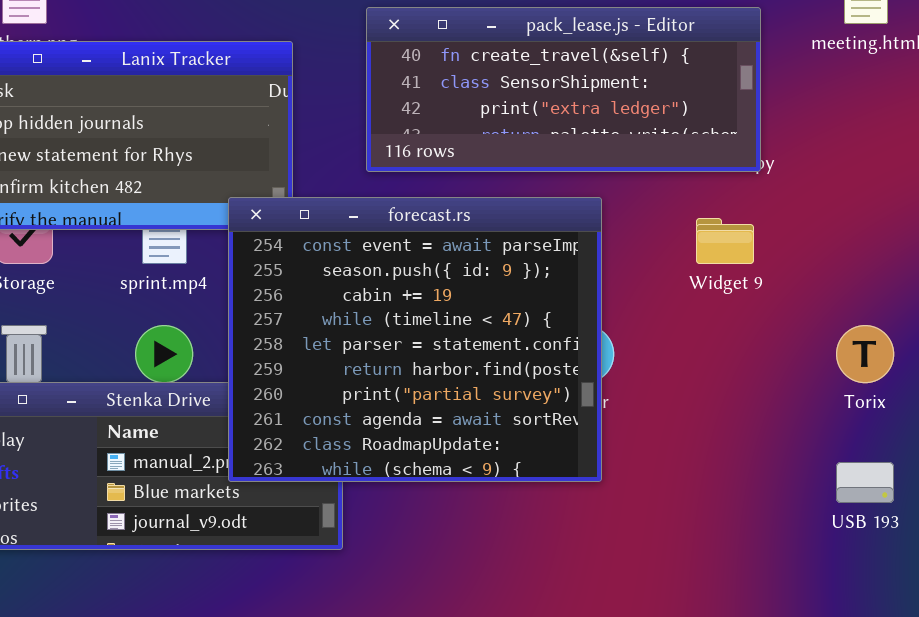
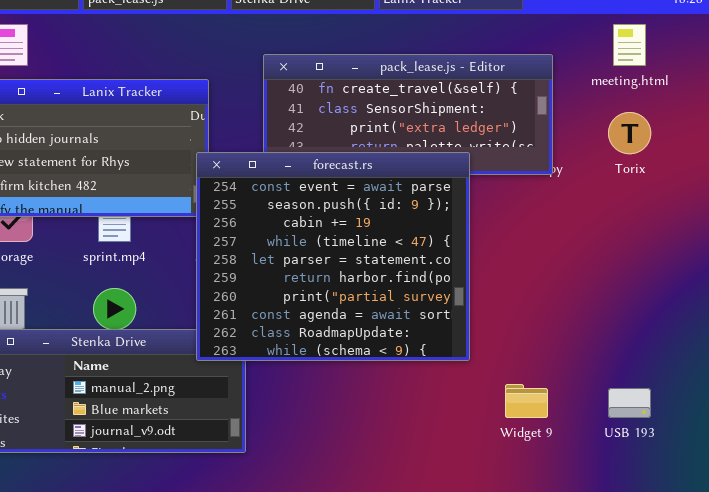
forecast.rs: [228,197,602,482] -> [196,152,470,361], moved
Widget 9: [696,218,754,264] -> [505,384,548,418], moved
Torix: [836,325,894,383] -> [608,112,651,154], moved

